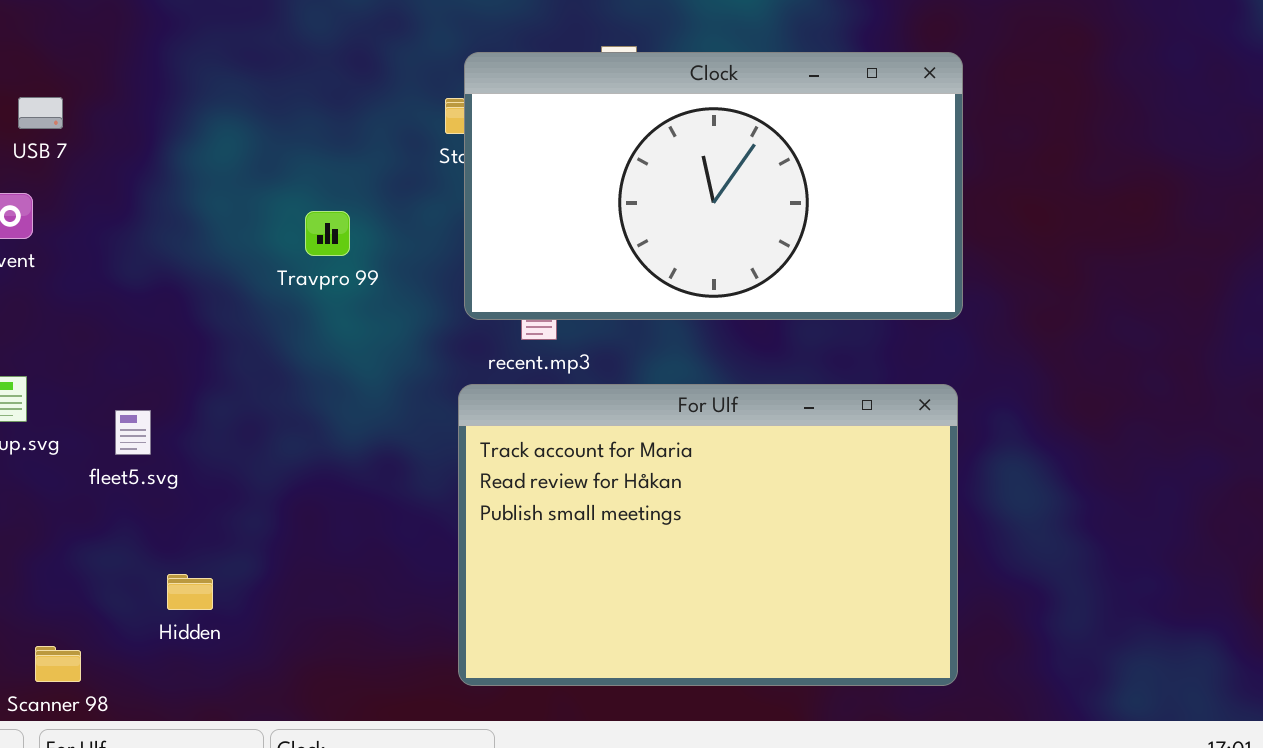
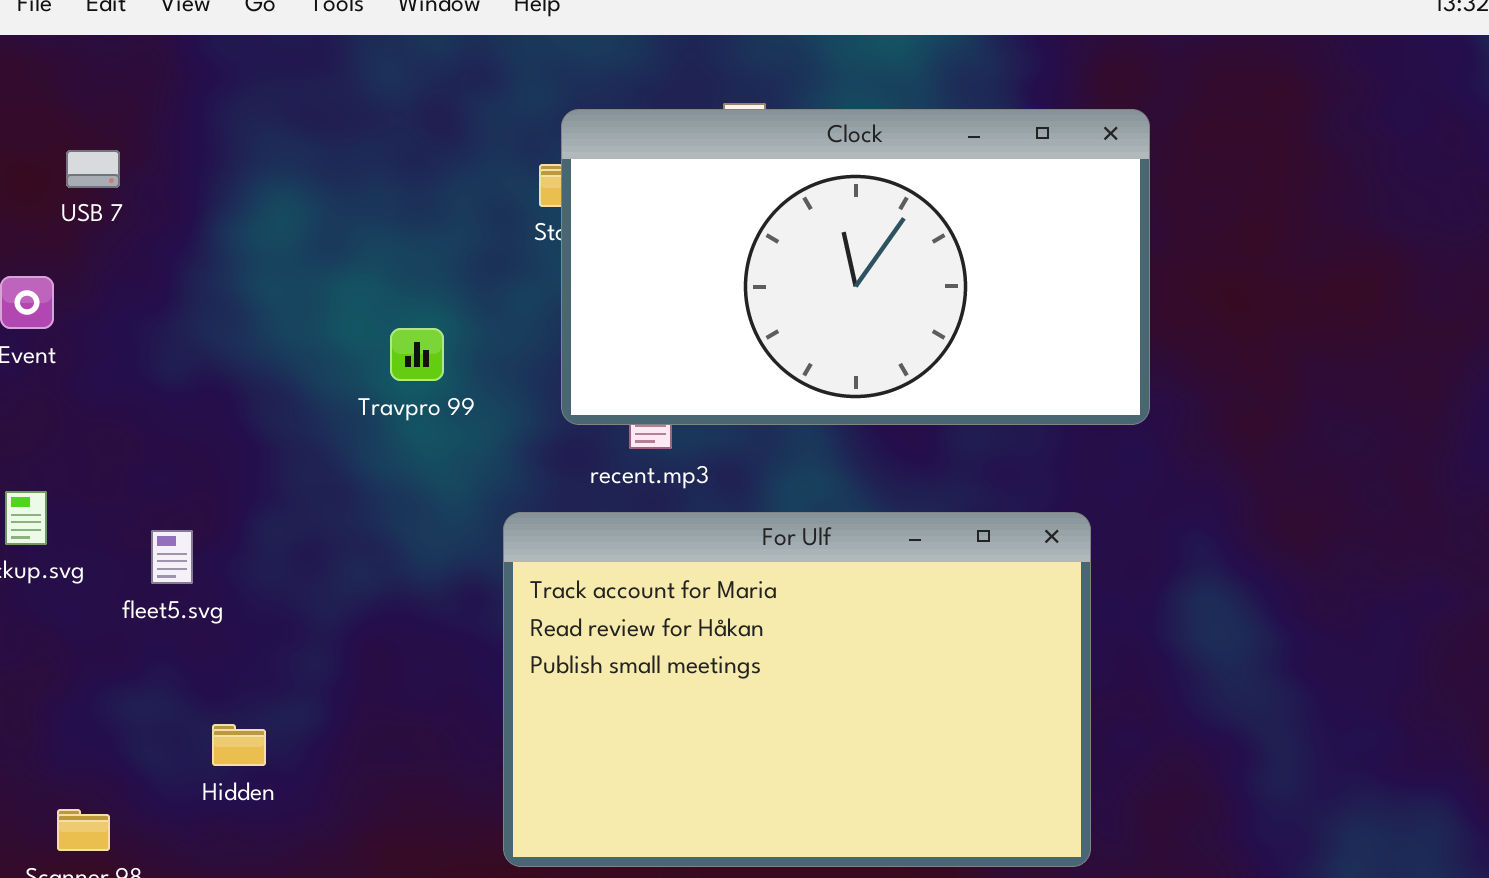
USB 7: [18,97,63,129] -> [66,150,120,188], moved
Travpro 99: [305,211,350,256] -> [390,328,444,381], moved
For Ulf: [458,384,958,686] -> [503,512,1091,867], moved

